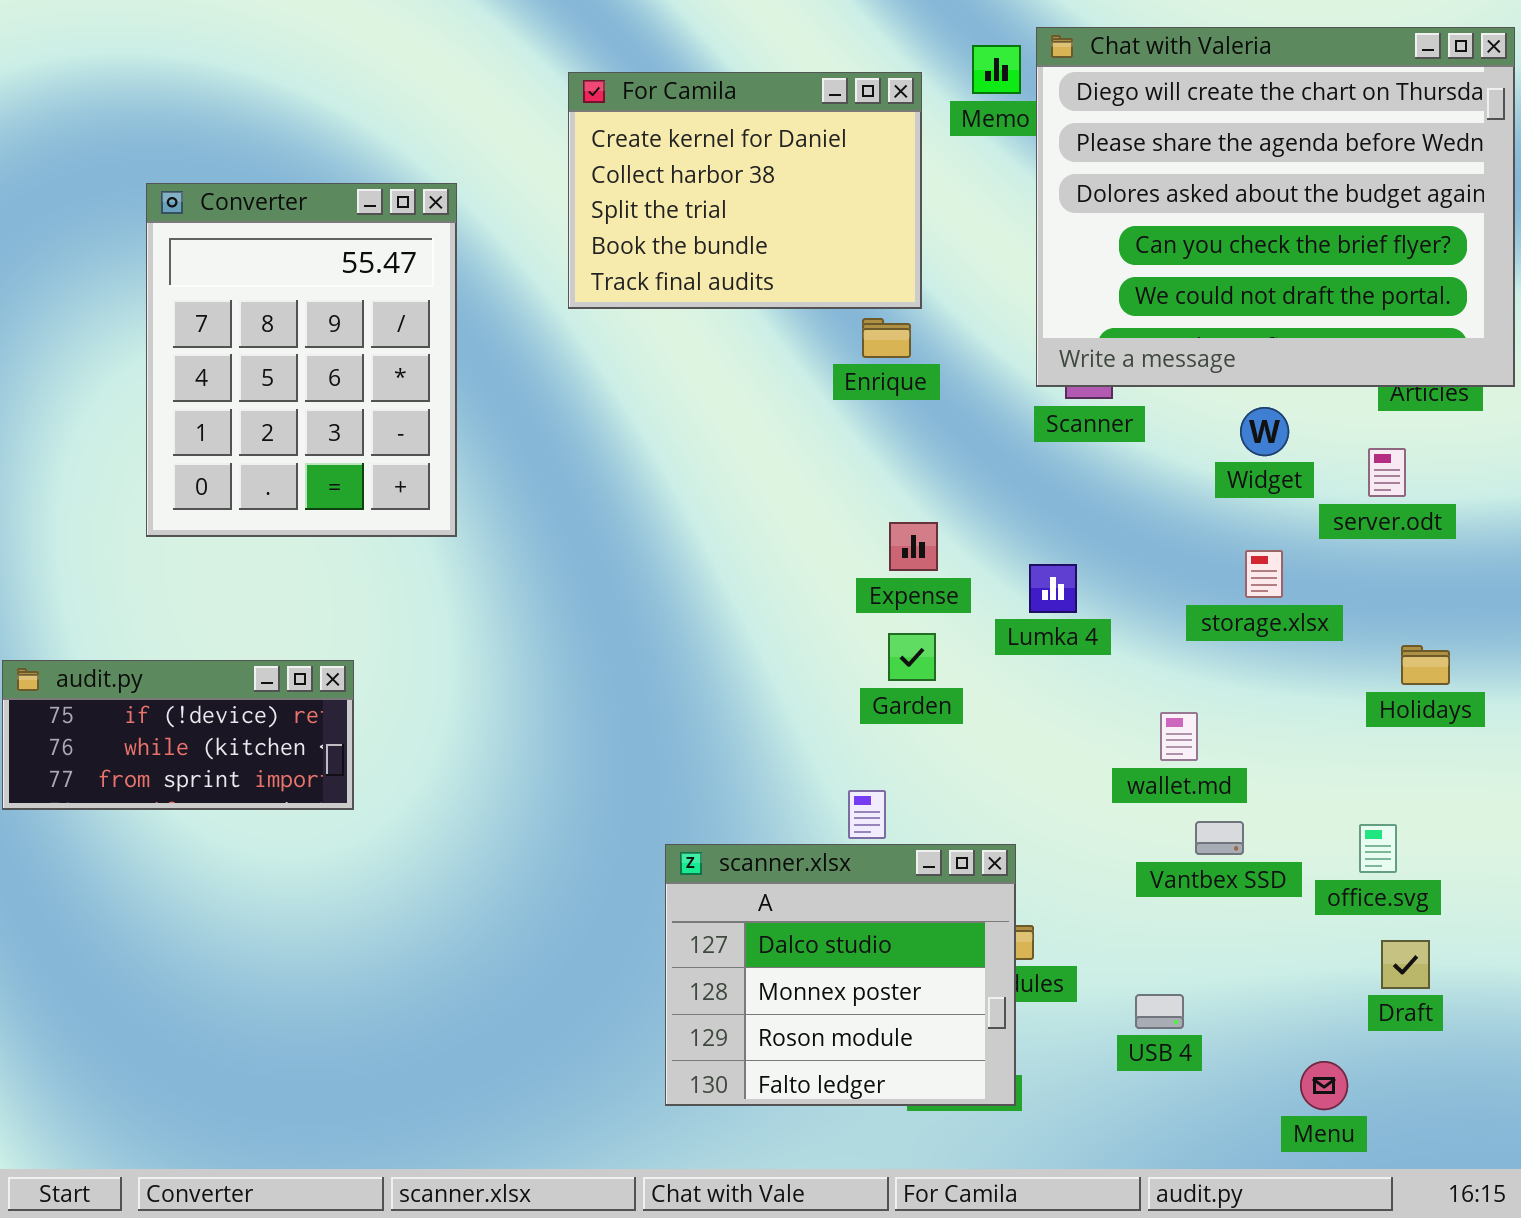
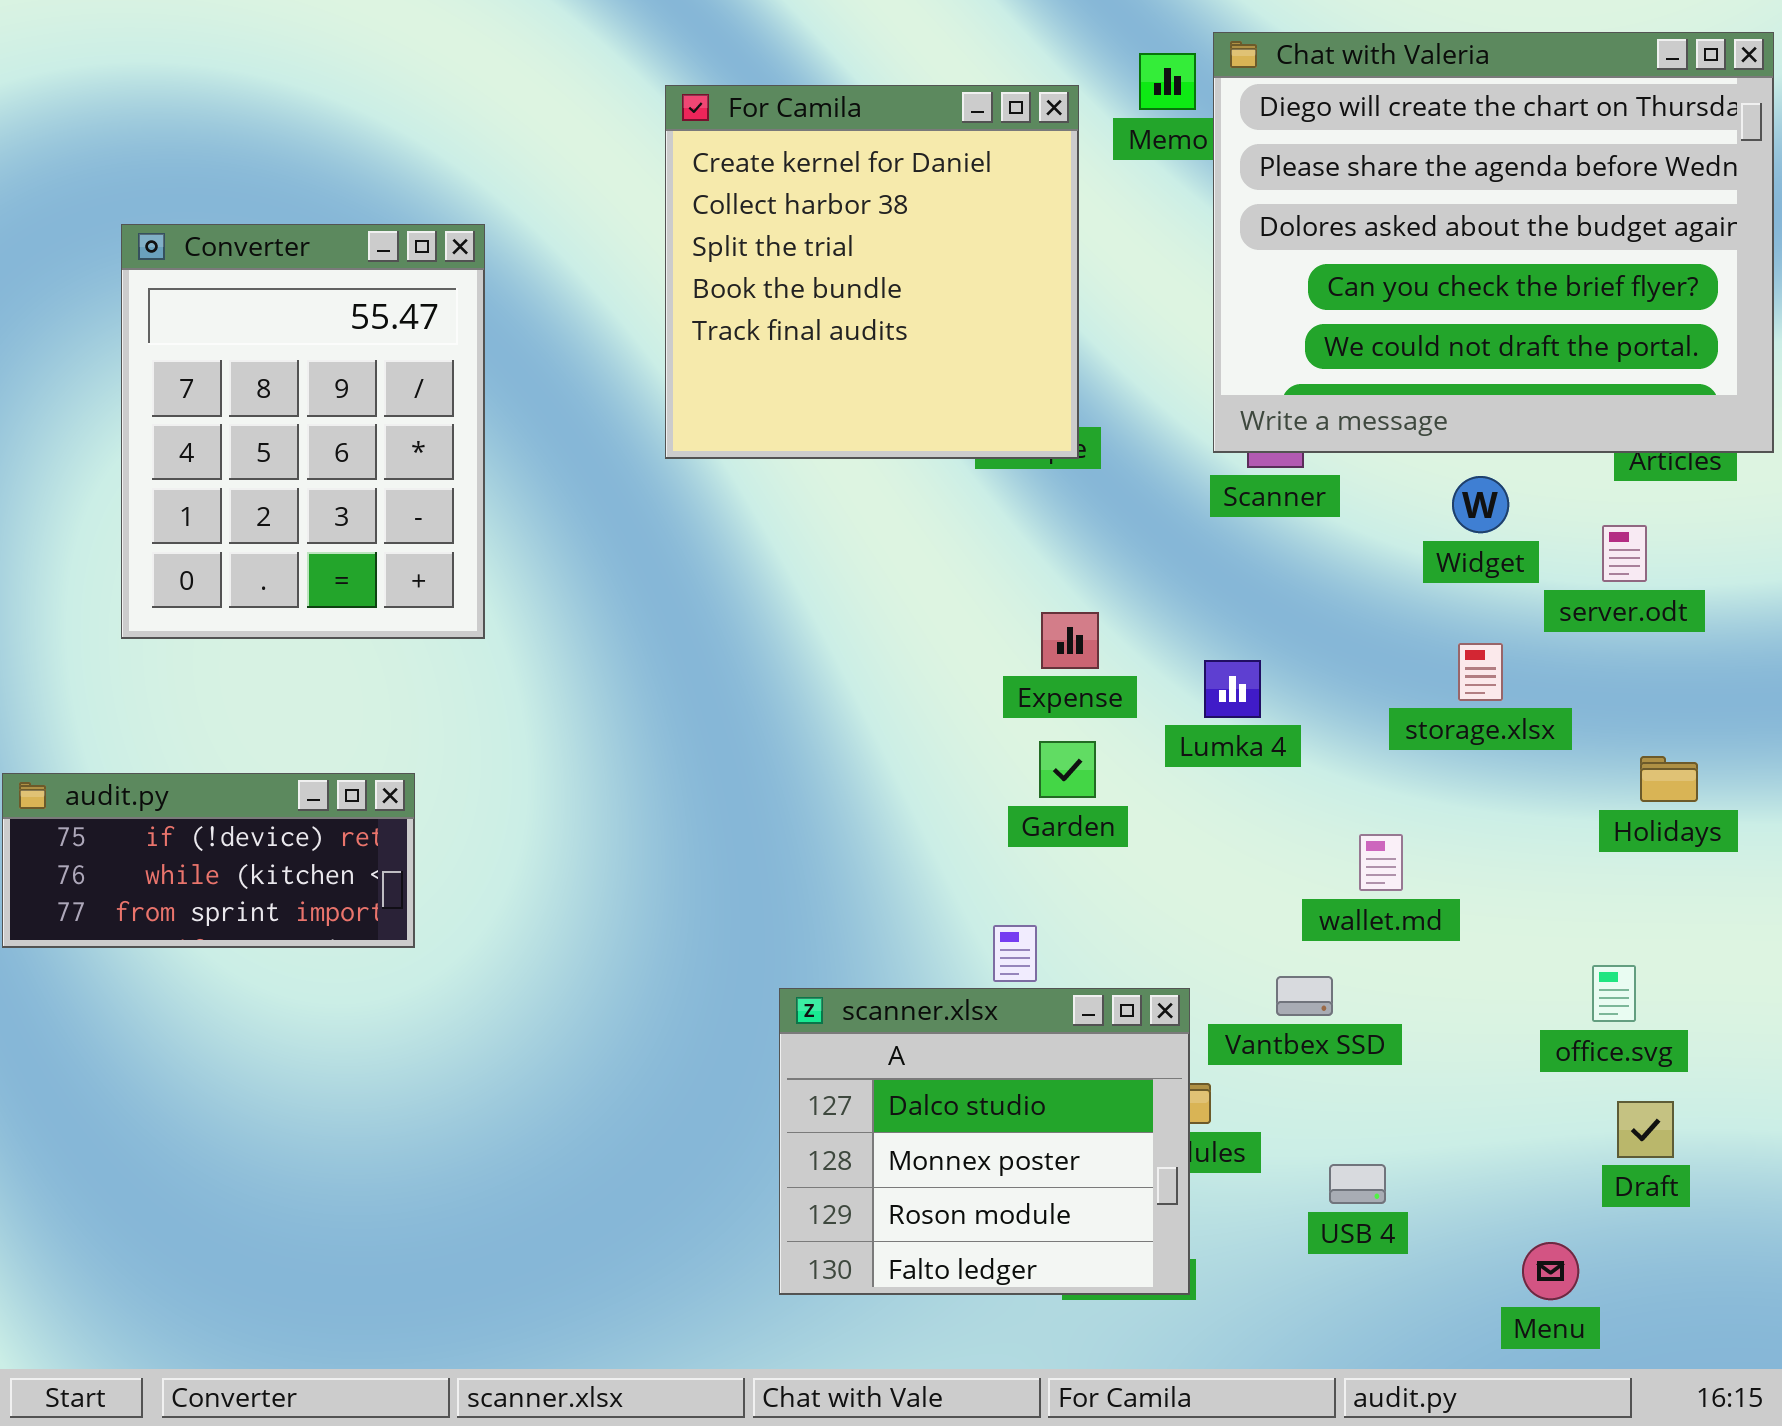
For Camila: [568,72,922,309] -> [665,85,1079,459], resized
Converter: [146,183,457,537] -> [121,224,485,639], moved
Vantbex SSD: [1195,821,1244,855] -> [1276,976,1333,1016], moved

